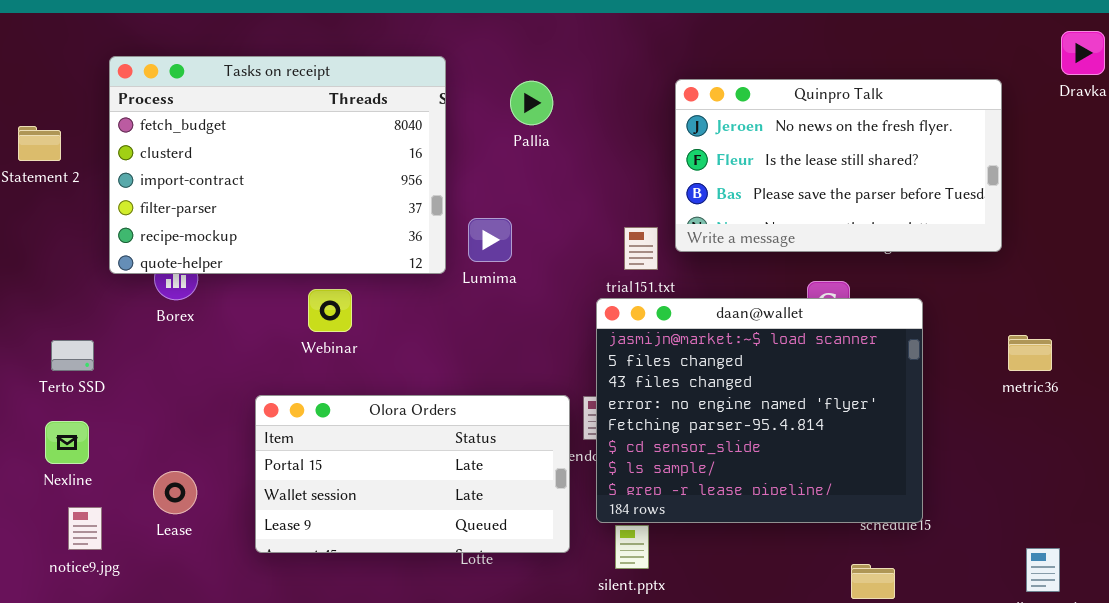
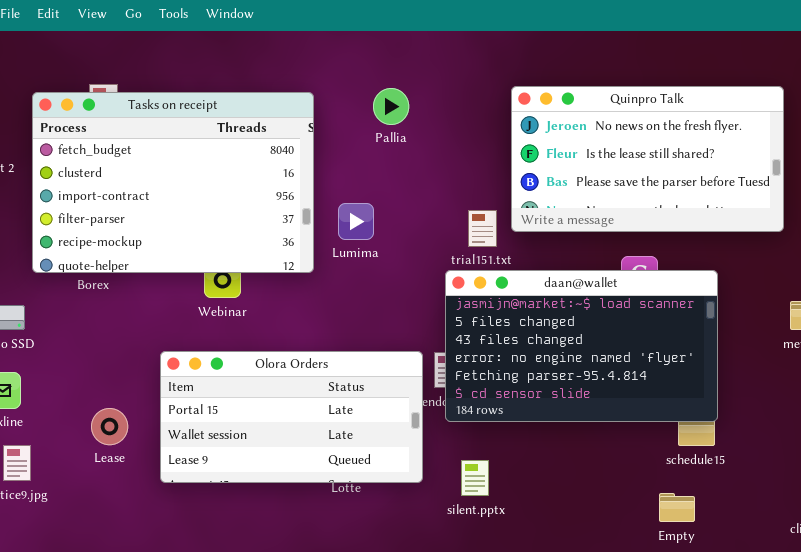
Tasks on receipt: [109,56,446,274] -> [32,92,314,273], moved
daan@wallet: [596,298,923,523] -> [445,270,718,422], resized
Lease: [153,471,197,514] -> [91,408,128,445], moved

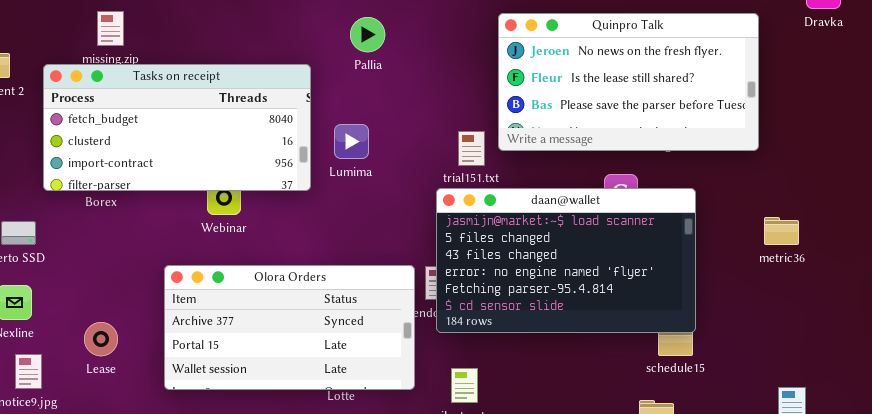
Pallia: [373,88,409,125] -> [350,17,385,52], moved
Tasks on receipt: [32,92,314,273] -> [43,64,311,191], resized
Olora Orders: [160,351,423,483] -> [164,265,415,390], scrolled up 1 row
Lease: [91,408,128,445] -> [84,322,118,356], moved

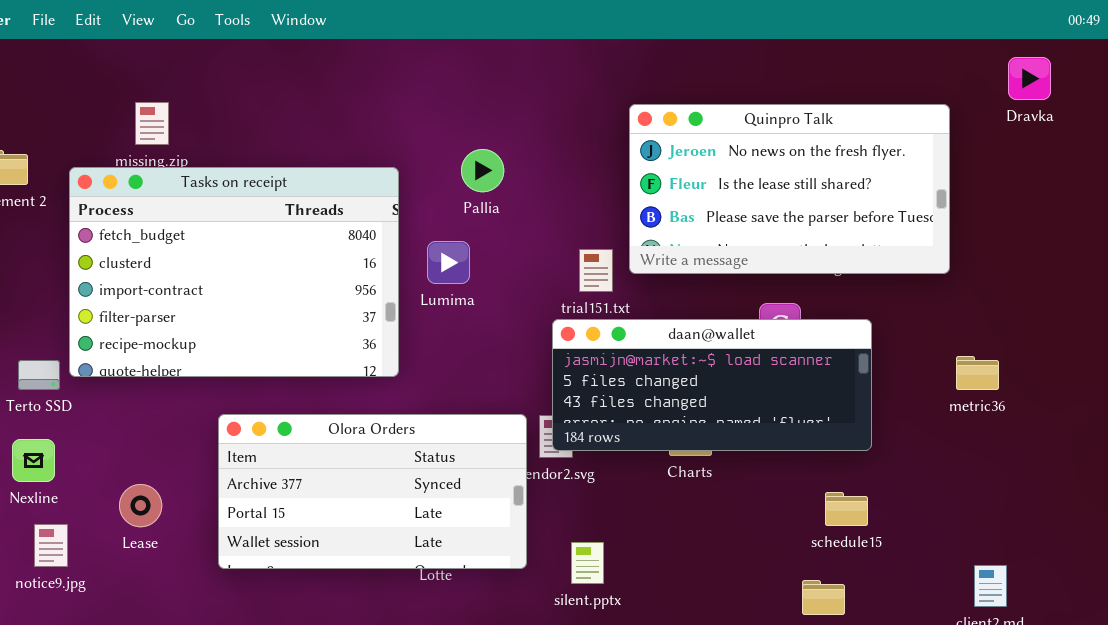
Pallia: [350,17,385,52] -> [461,149,504,192], moved
Tasks on receipt: [43,64,311,191] -> [69,167,399,377], resized
daan@wallet: [436,188,696,333] -> [552,319,872,451], resized

